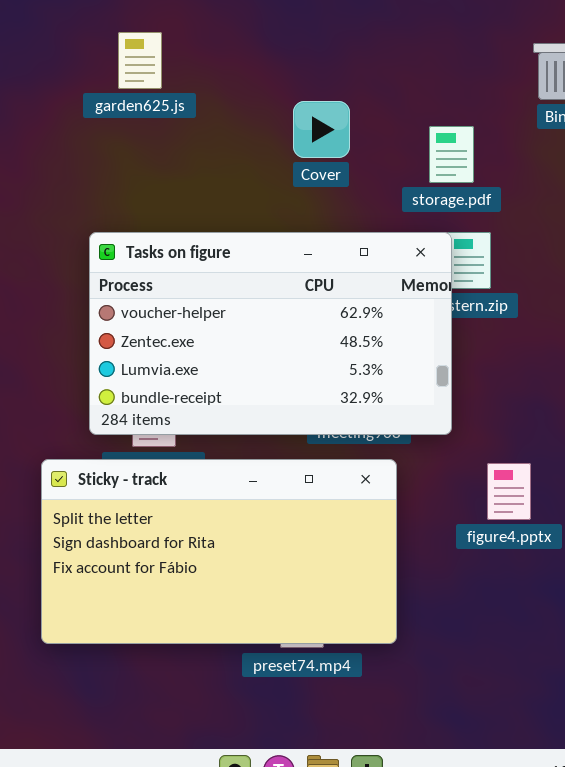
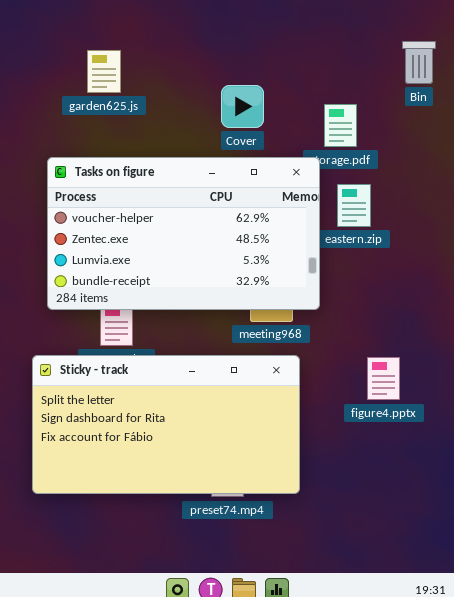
garden625.js: [118,32,162,89] -> [87,50,121,93], moved
Tasks on figure: [89,232,452,435] -> [47,157,320,310], moved

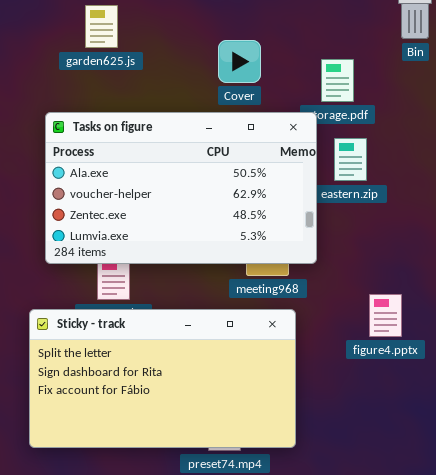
Tasks on figure: [47,157,320,310] -> [45,112,317,264], scrolled up 1 row
figure4.pptx: [367,357,400,400] -> [369,294,402,337], moved

